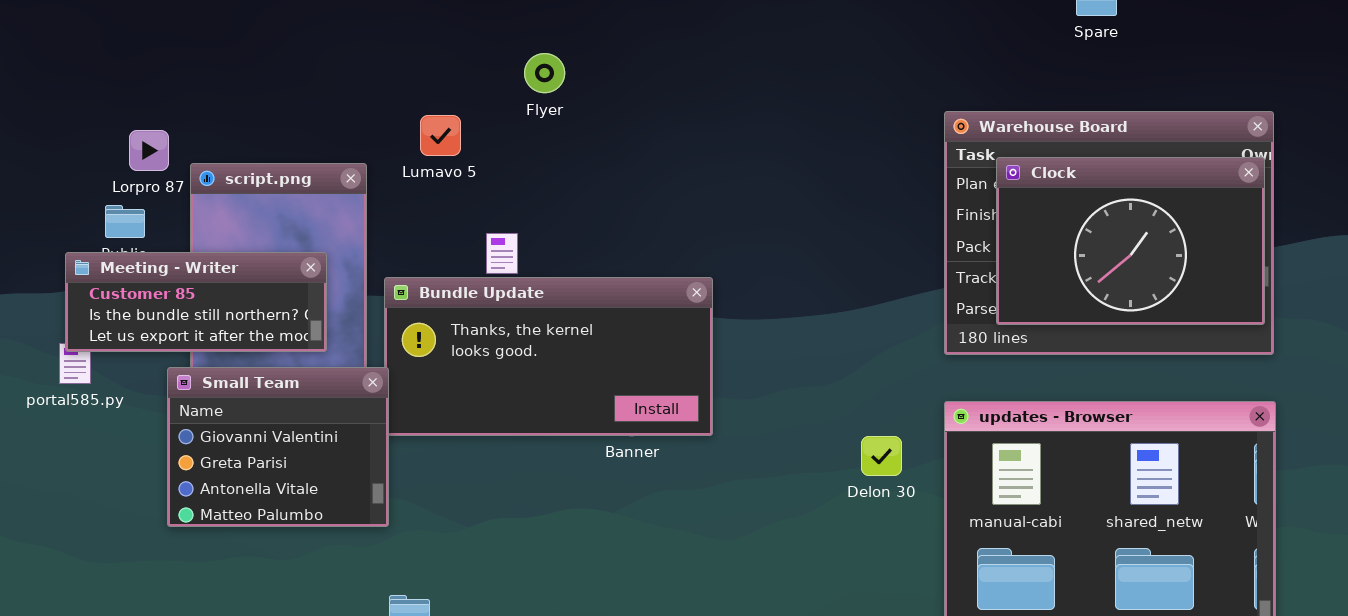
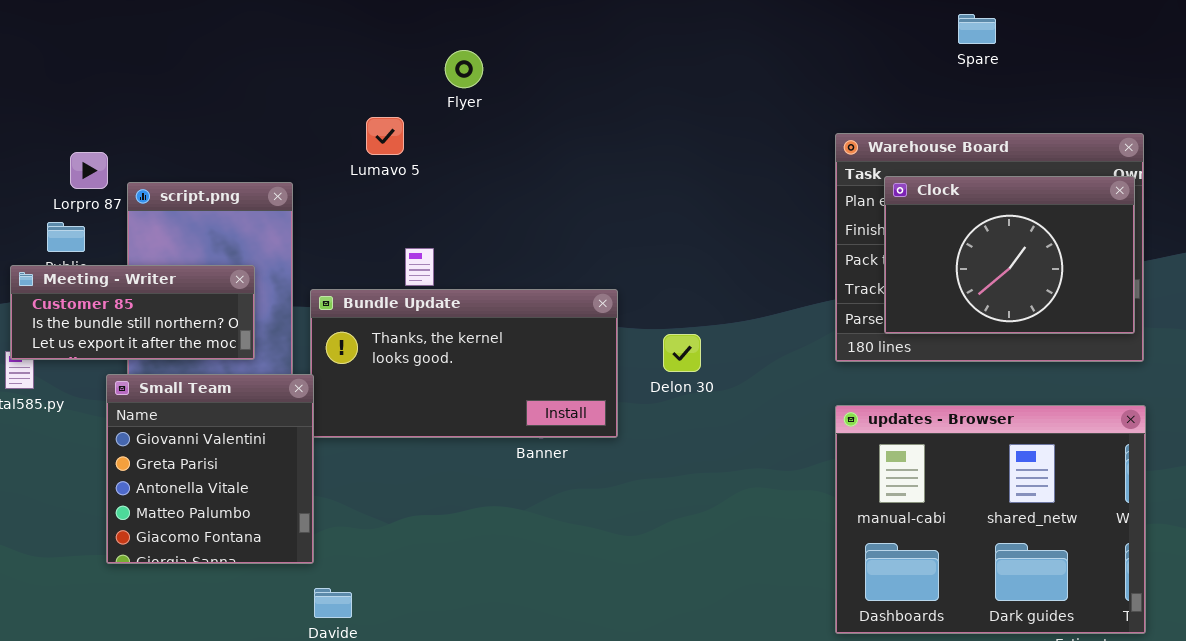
Flyer: [524,53,565,93] -> [445,50,483,88], moved
Lumavo 5: [420,115,461,156] -> [366,117,404,155], moved
Small Team: [167,367,389,527] -> [106,374,314,564], resized
Delon 30: [861,436,902,476] -> [663,334,701,372], moved

